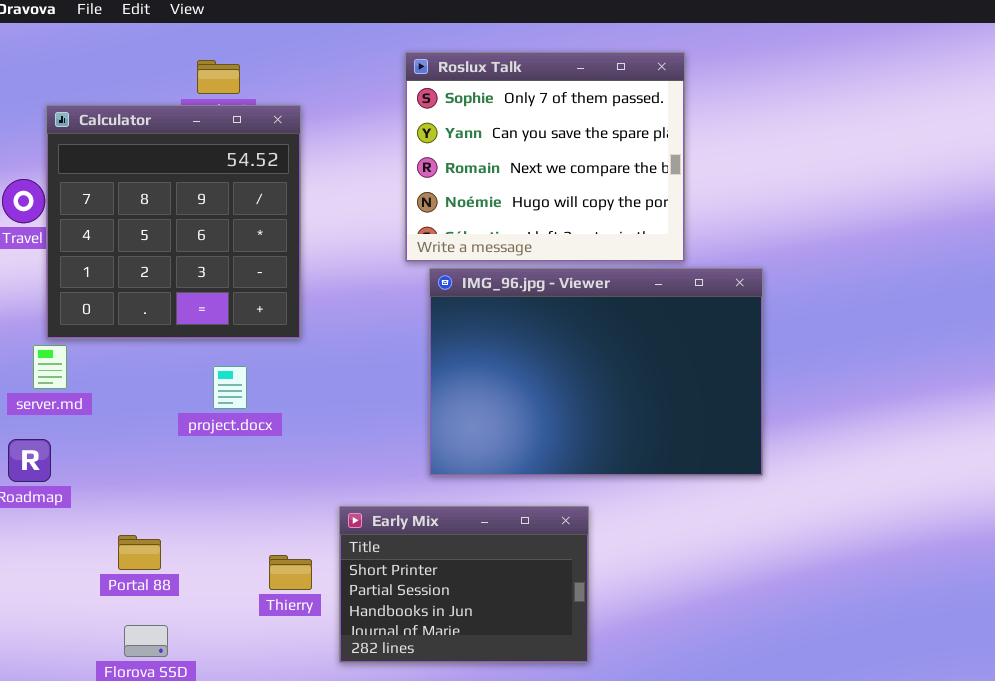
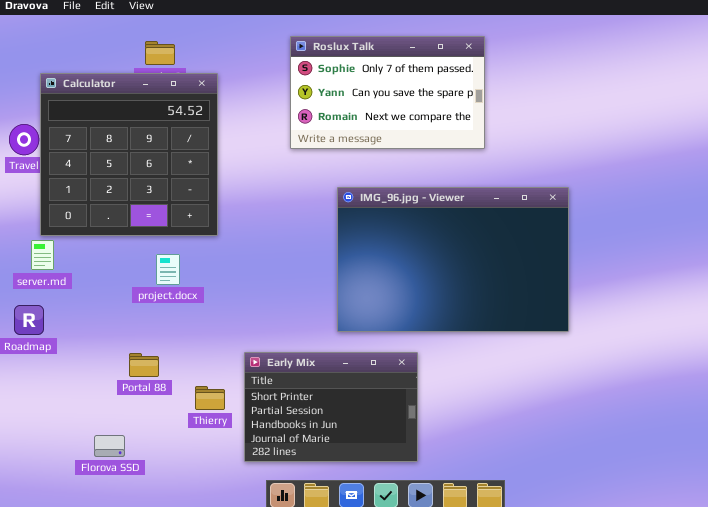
Roslux Talk: [405,52,685,262] -> [290,36,485,149], resized
IMG_96.jpg - Viewer: [429,268,763,476] -> [337,187,569,332], moved
Portal 88: [118,535,161,570] -> [129,353,159,377], moved

